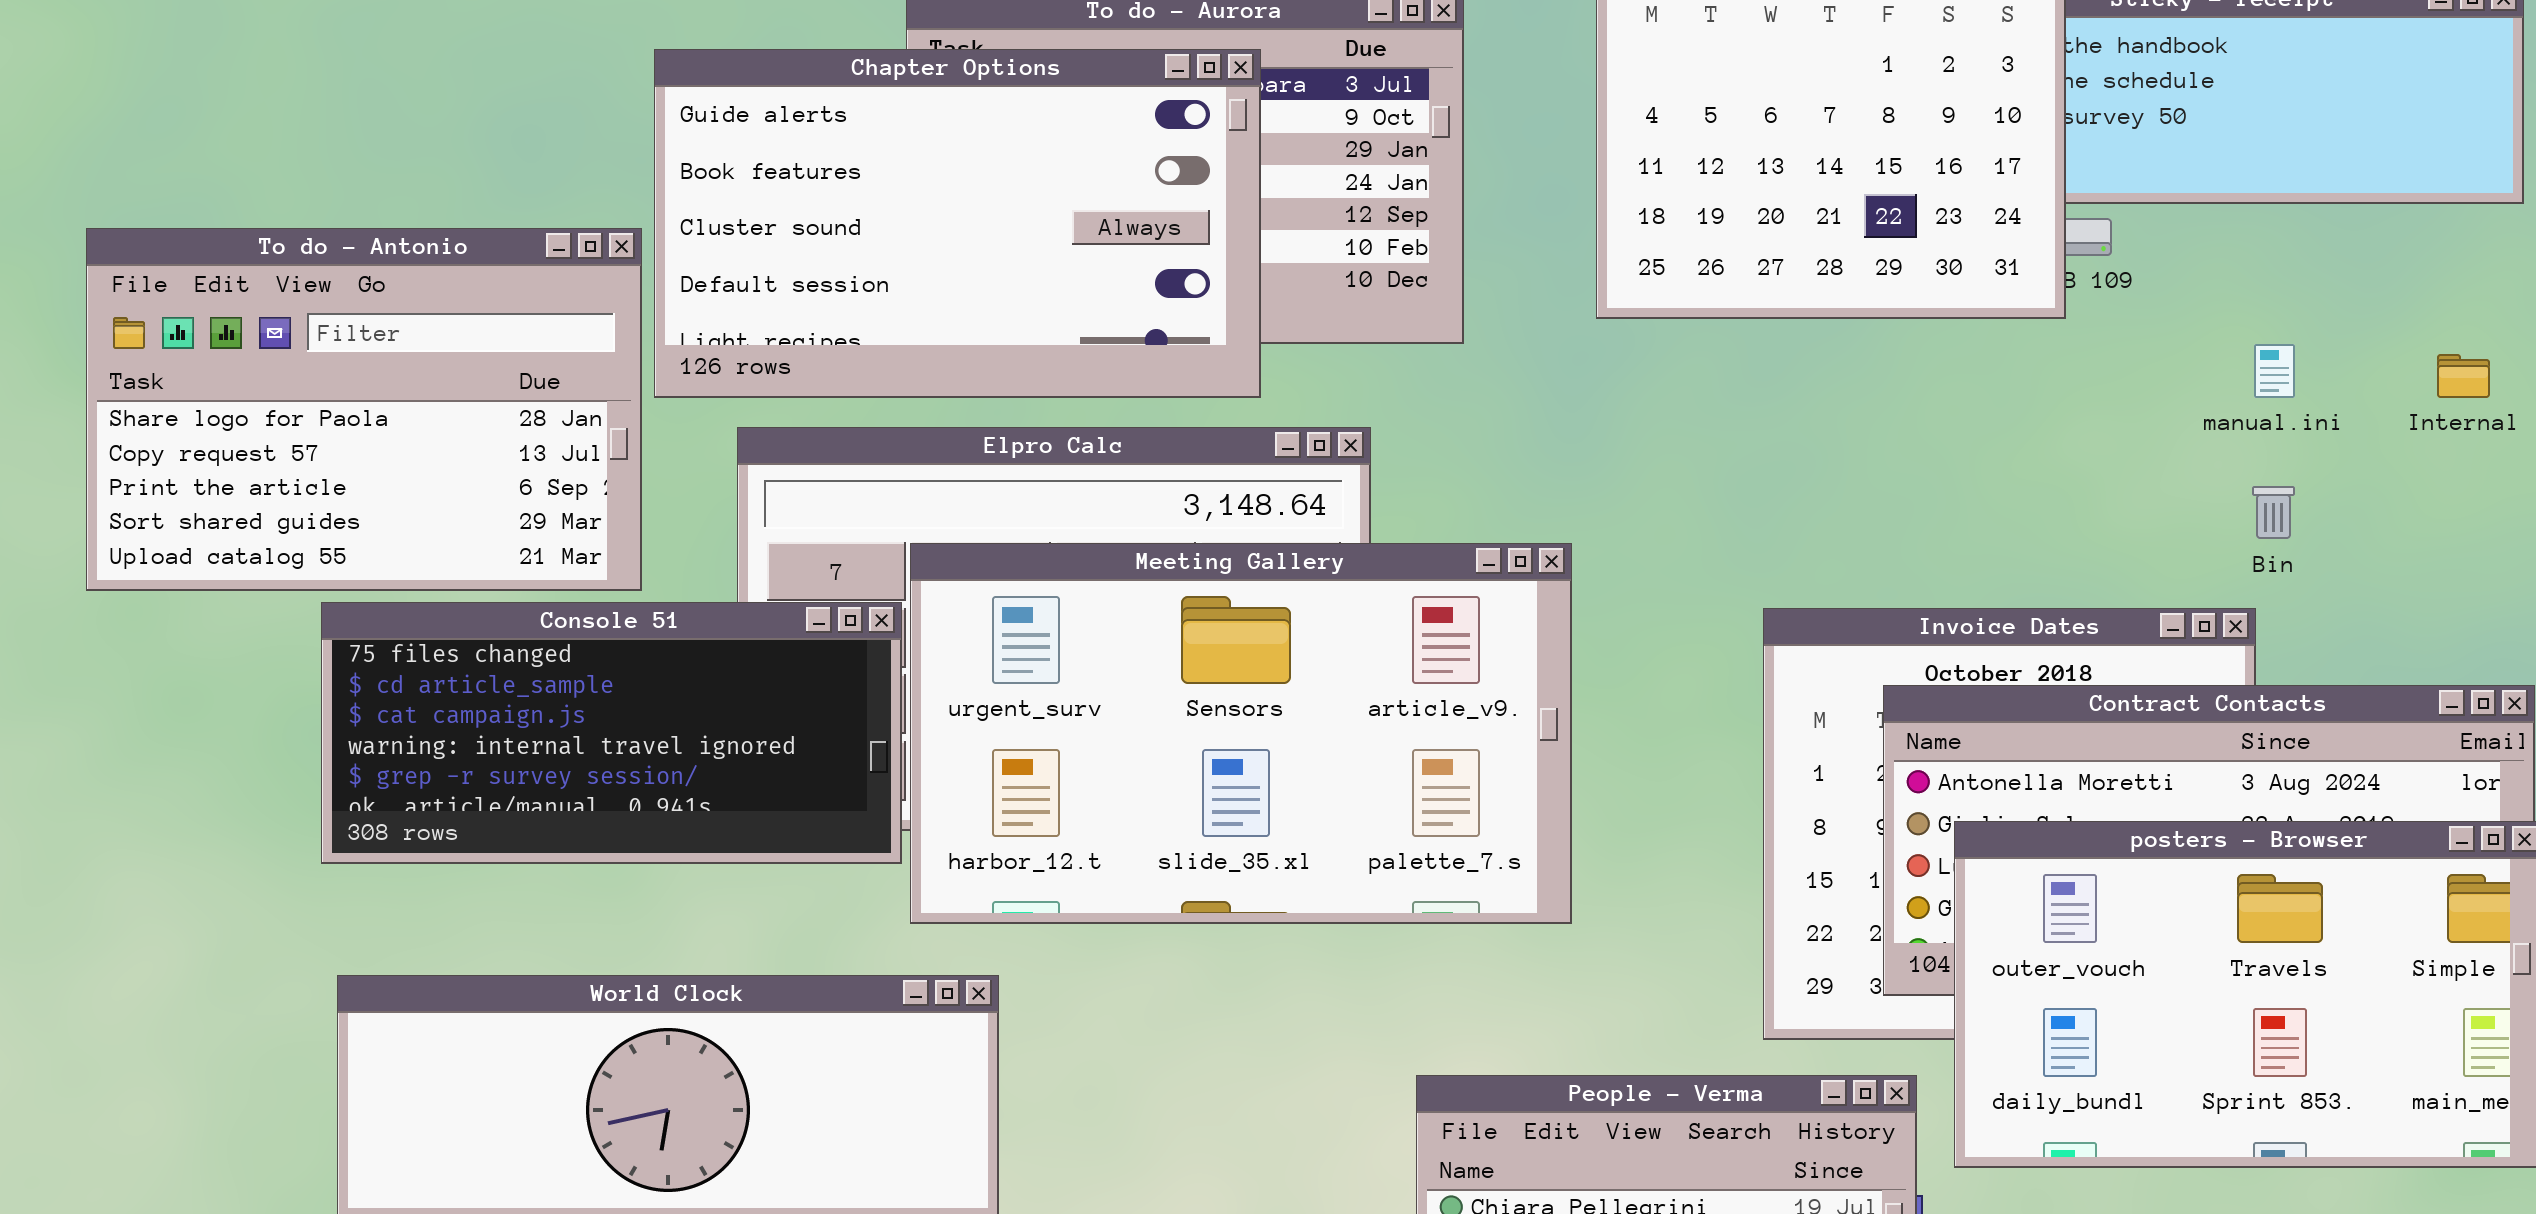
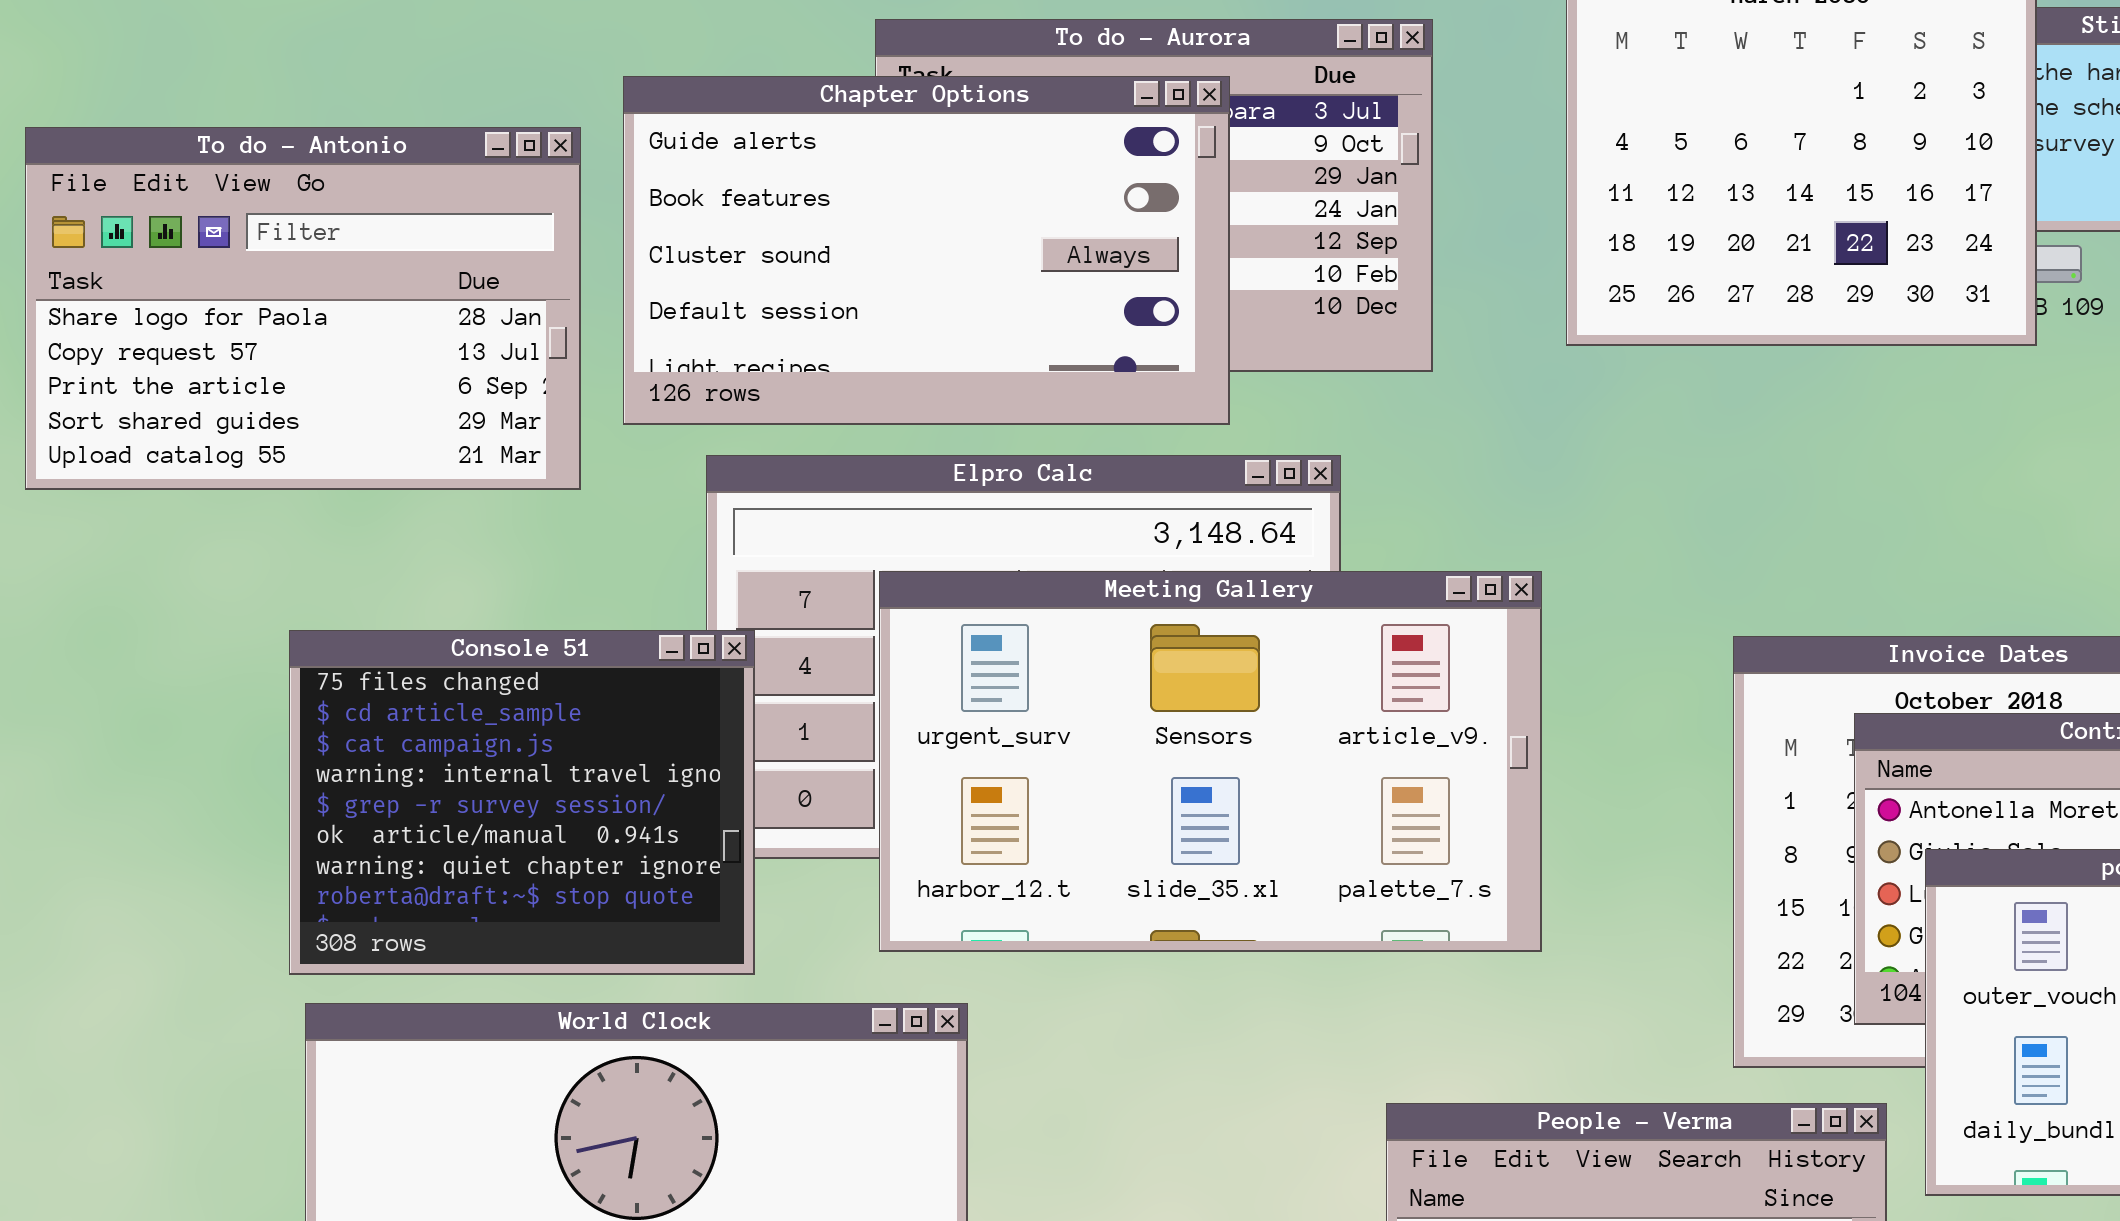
To do - Antonio: [86,228,642,591] -> [25,127,581,490], moved
Console 51: [321,602,902,864] -> [289,630,755,975], resized

